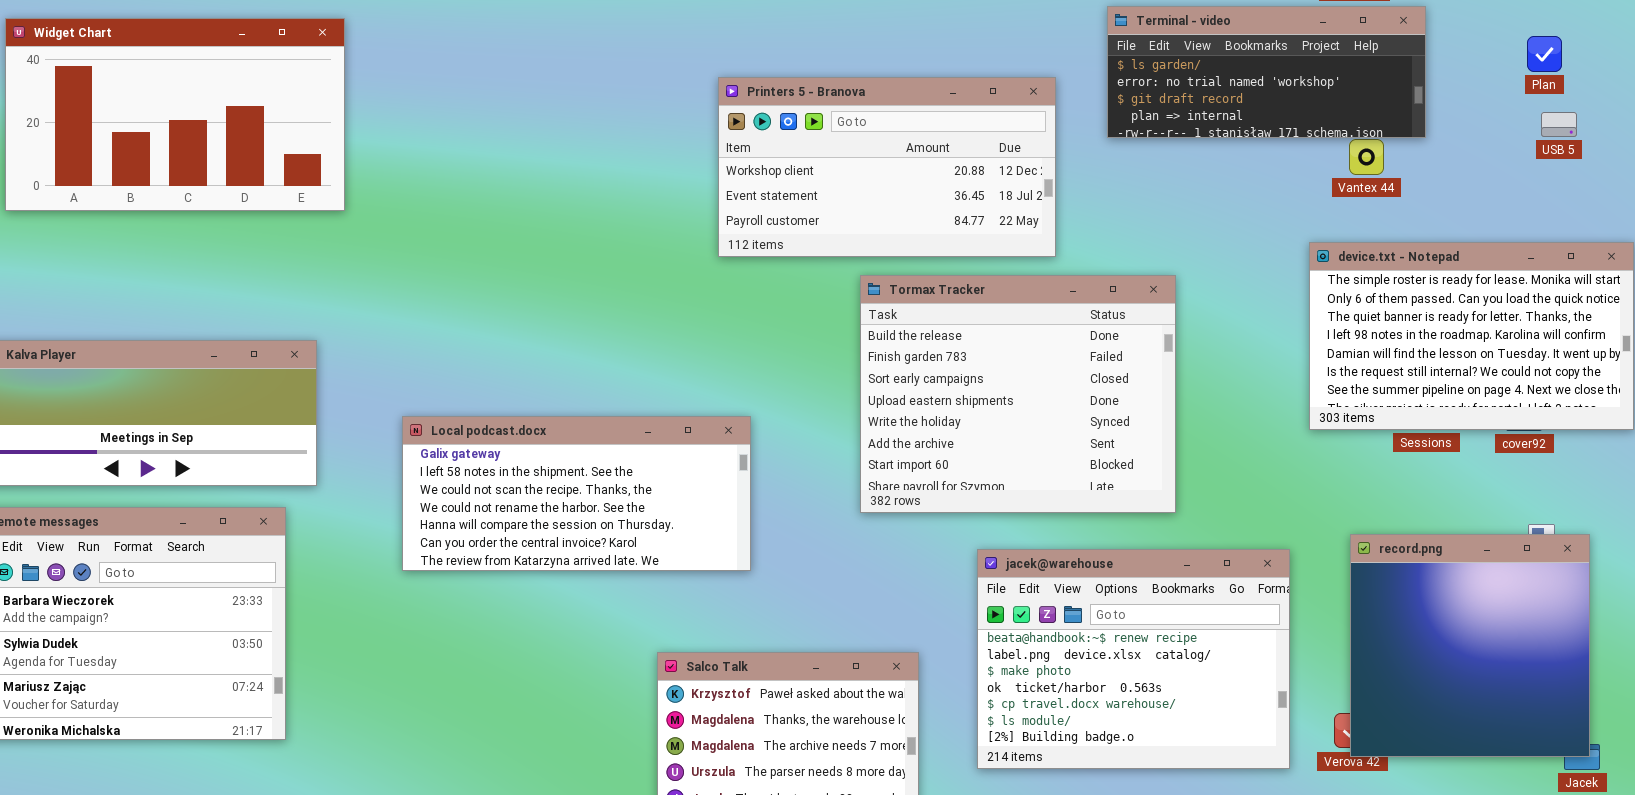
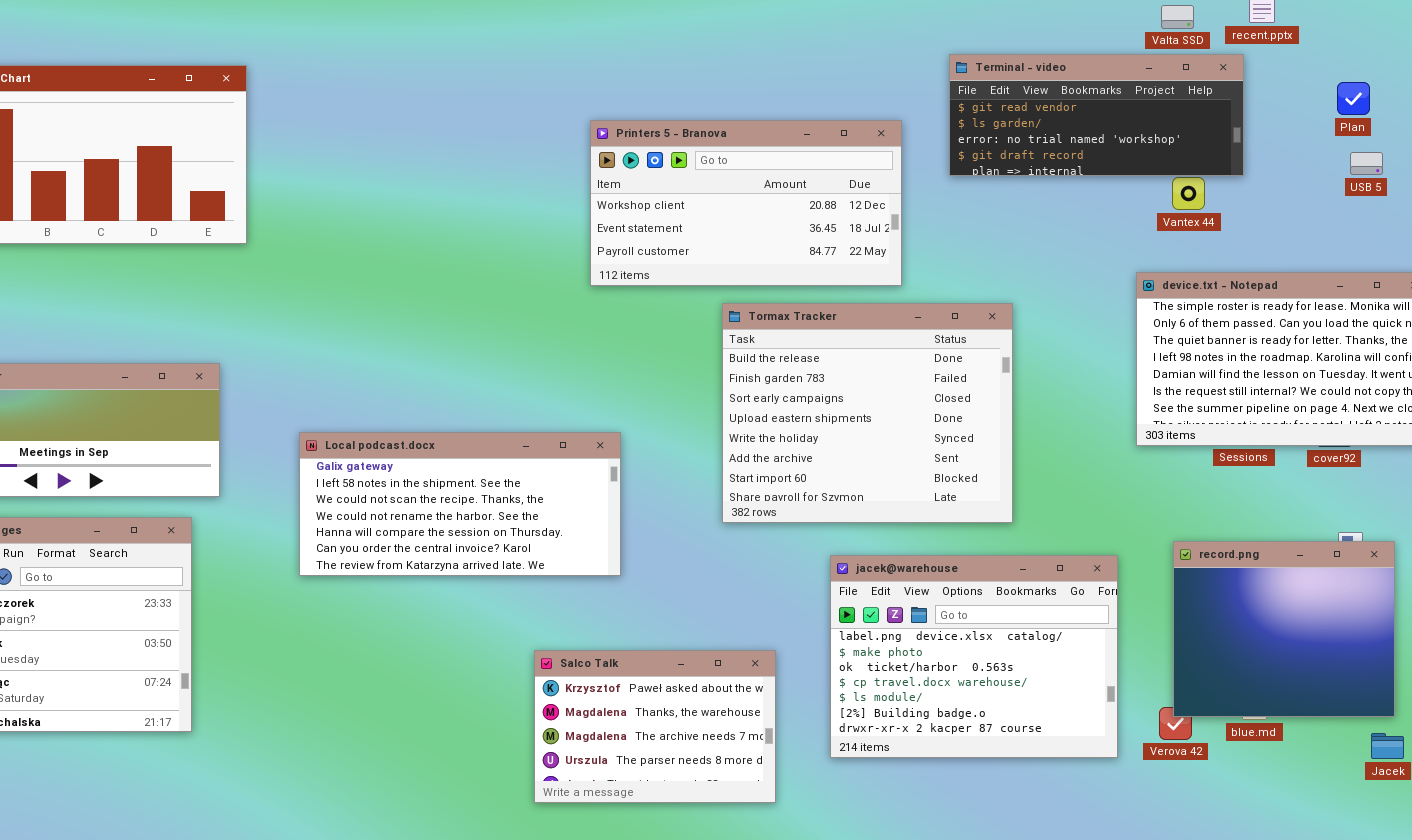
Terminal - video: [1107,6,1426,138] -> [949,54,1244,176], scrolled up 1 row
record.png: [1350,534,1590,757] -> [1173,541,1395,717], resized
jacek@warehouse: [977,549,1290,769] -> [830,555,1118,758], scrolled down 1 row

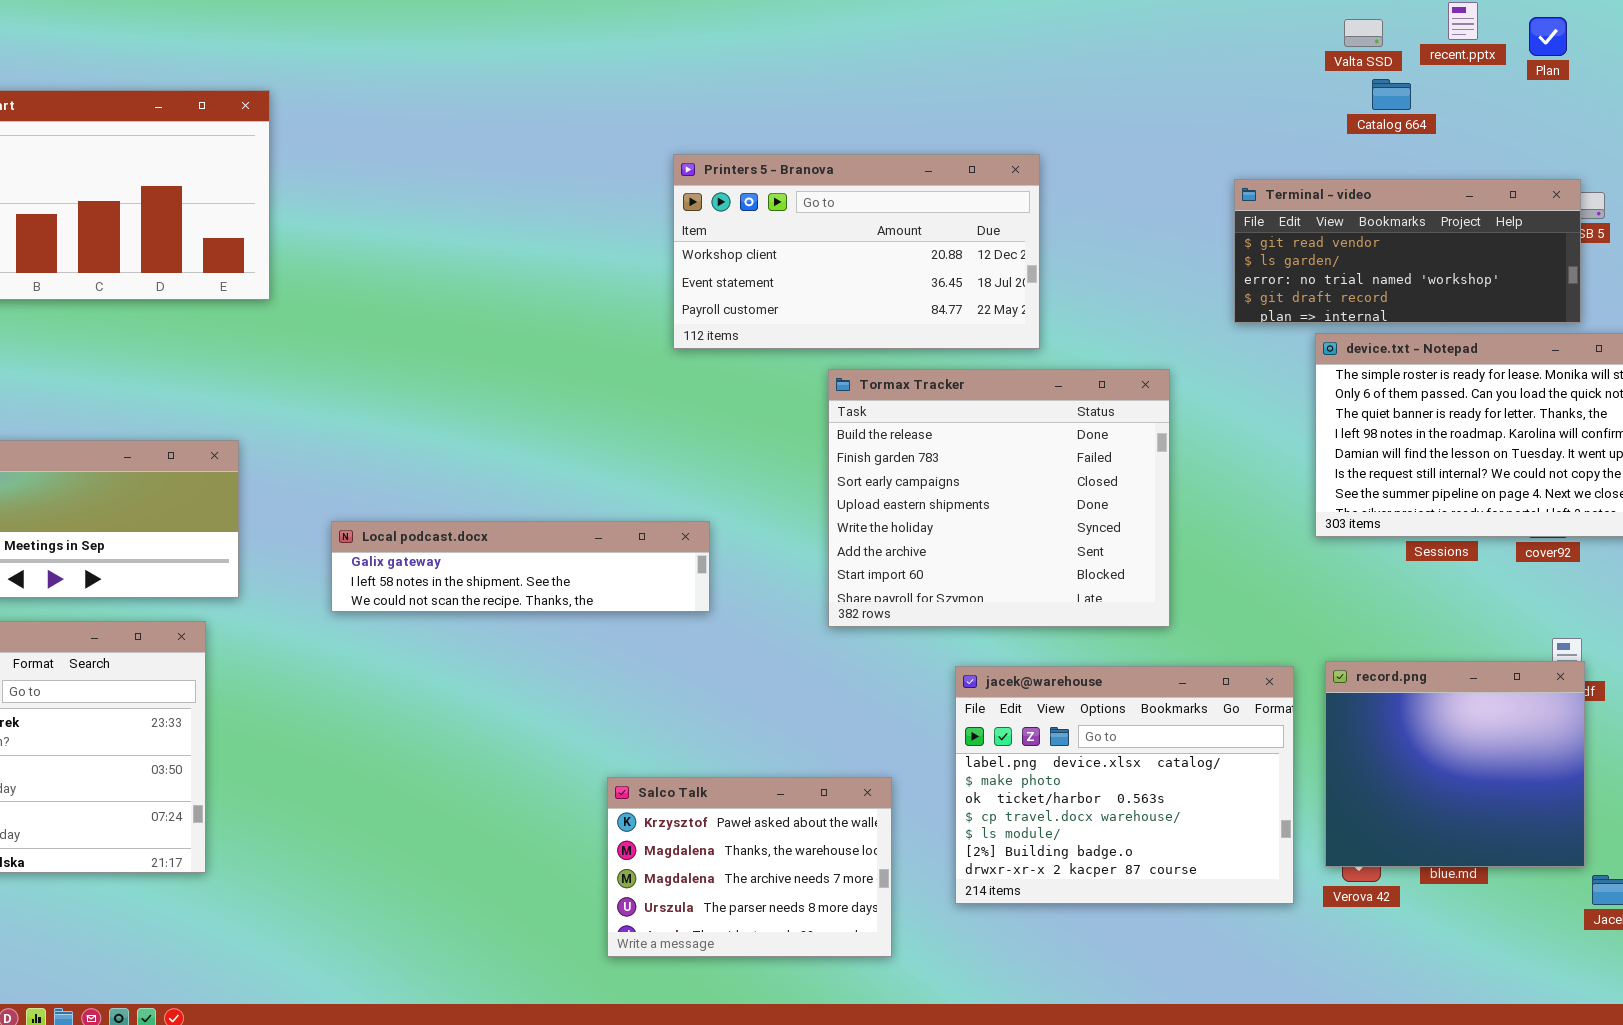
Terminal - video: [949,54,1244,176] -> [1234,179,1581,323], moved
Plan: [1337,82,1370,115] -> [1529,17,1567,56], moved
Local podcast.docx: [299,432,621,576] -> [331,521,710,612], resized
record.png: [1173,541,1395,717] -> [1325,661,1585,867], moved

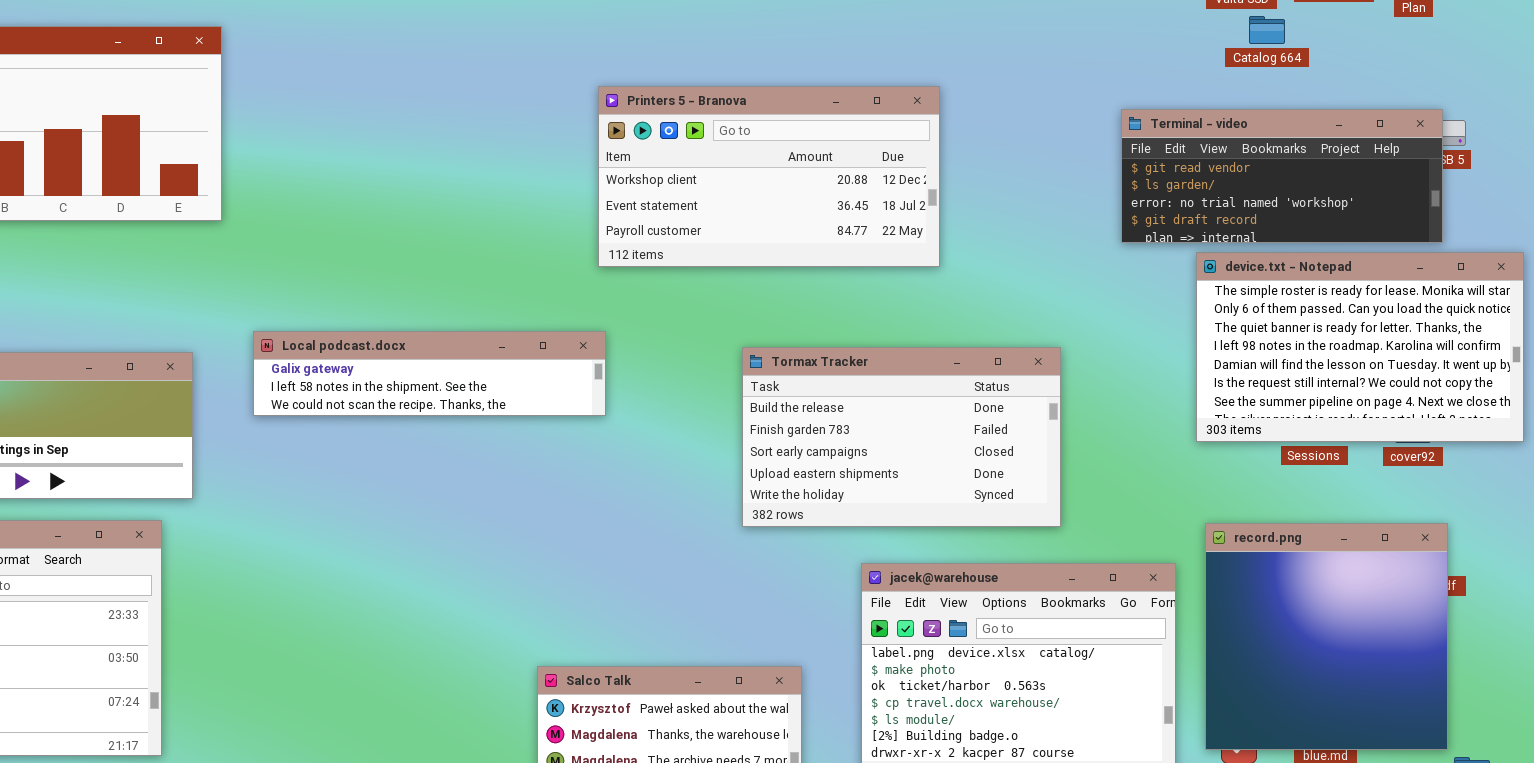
Tormax Tracker: [828,369,1170,627] -> [742,347,1061,527], resized
Local podcast.docx: [331,521,710,612] -> [253,331,606,416], moved
record.png: [1325,661,1585,867] -> [1205,523,1448,750], resized

